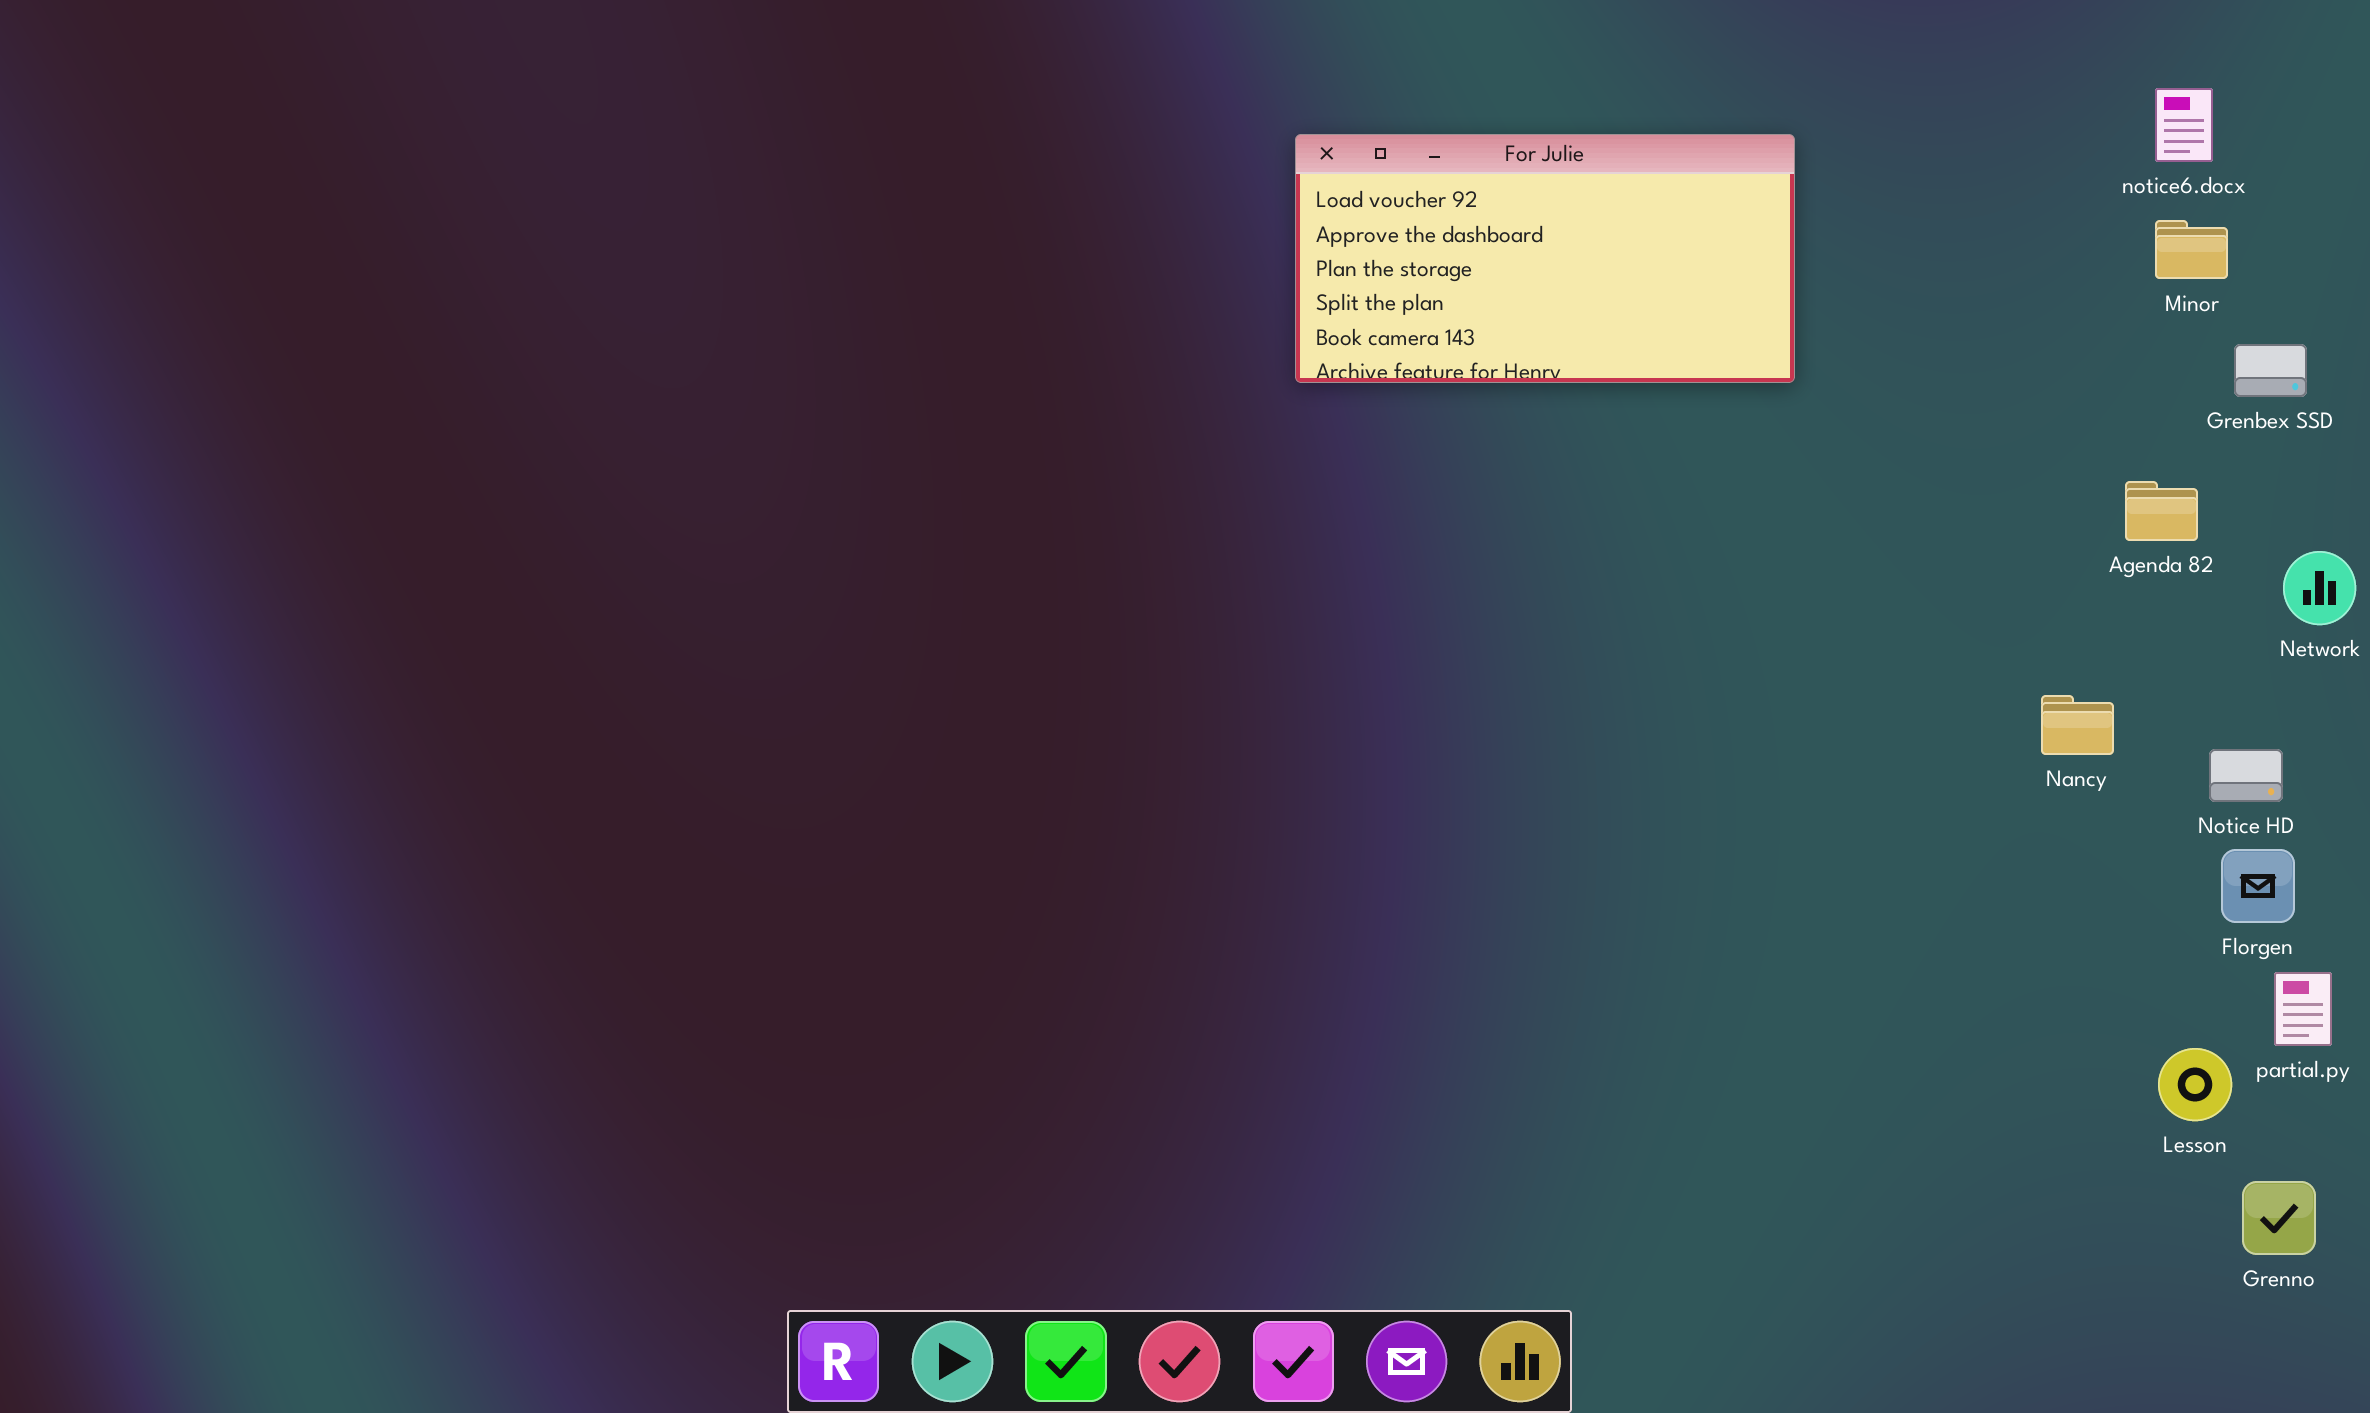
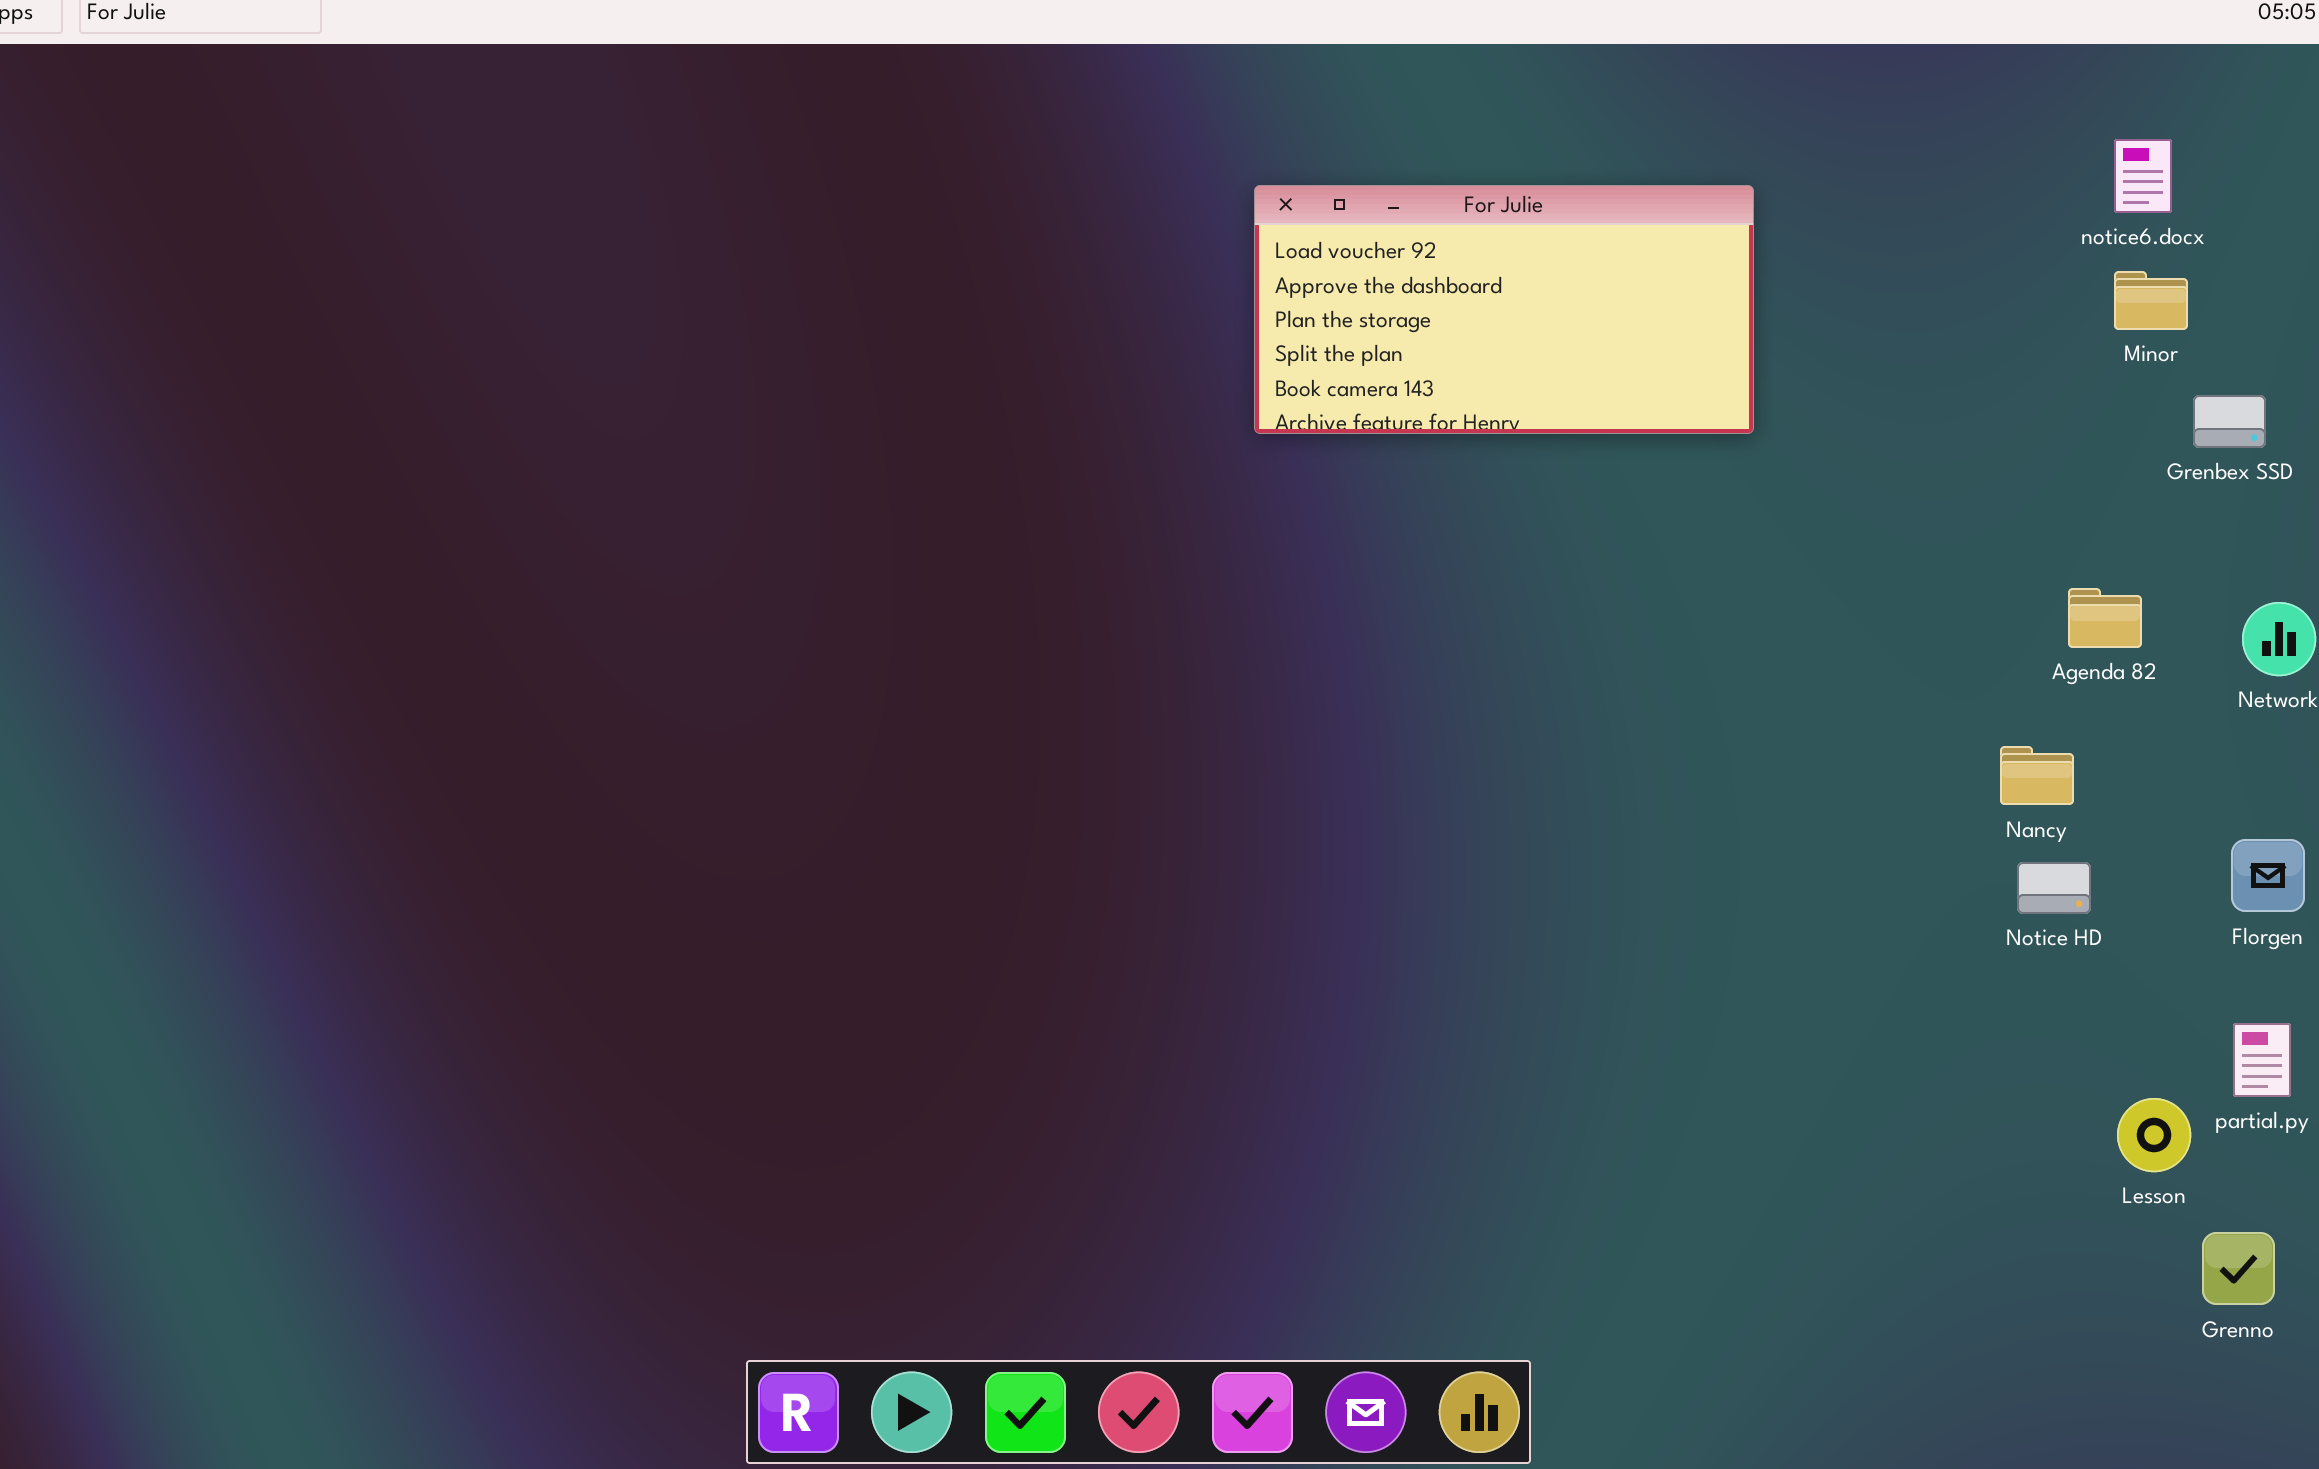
Agenda 82: [2125,481,2198,541] -> [2068,588,2142,648], moved
Notice HD: [2209,749,2283,802] -> [2017,862,2091,914], moved
Florgen: [2221,849,2295,923] -> [2231,839,2305,912], moved

